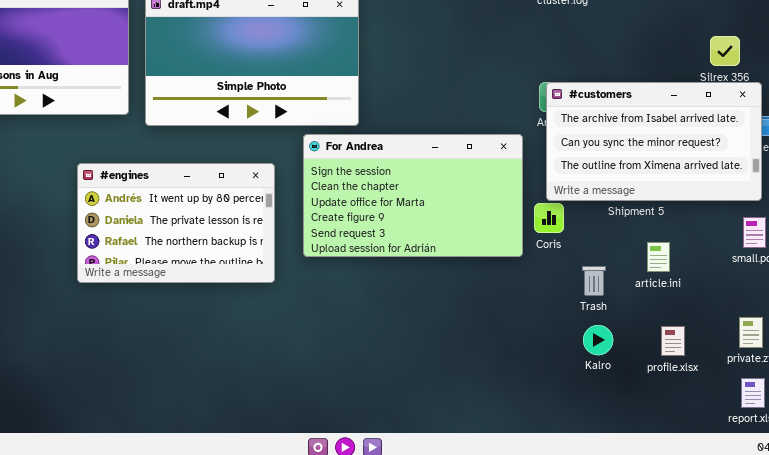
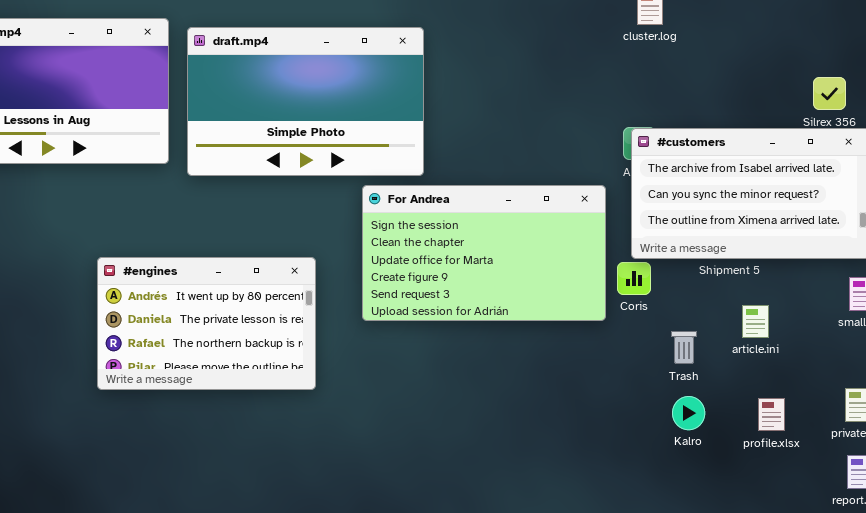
#engines: [77,163,275,283] -> [97,257,316,390], moved

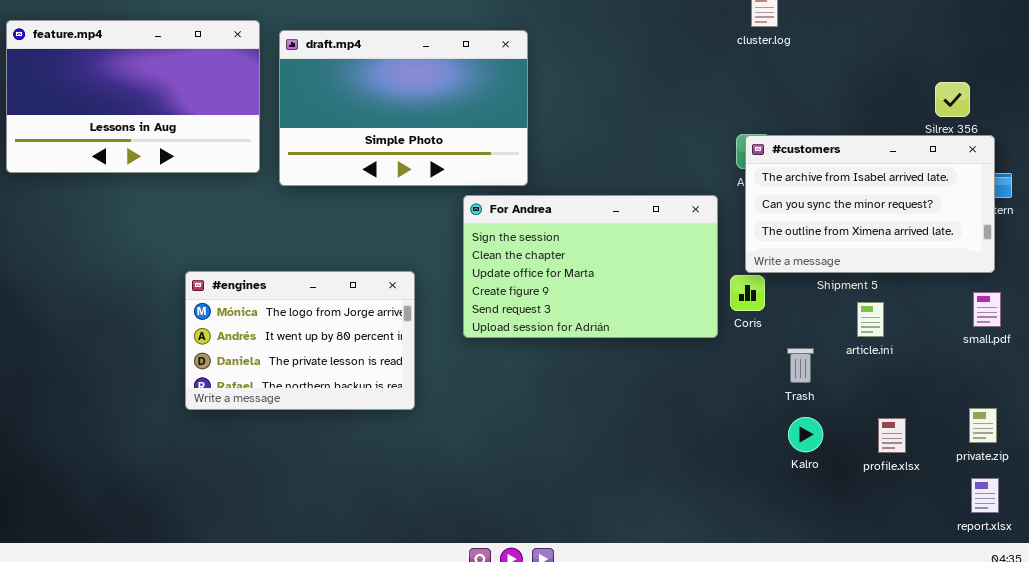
#engines: [97,257,316,390] -> [185,271,415,410], scrolled up 1 row
article.ini: [742,305,769,338] -> [857,302,884,337], moved

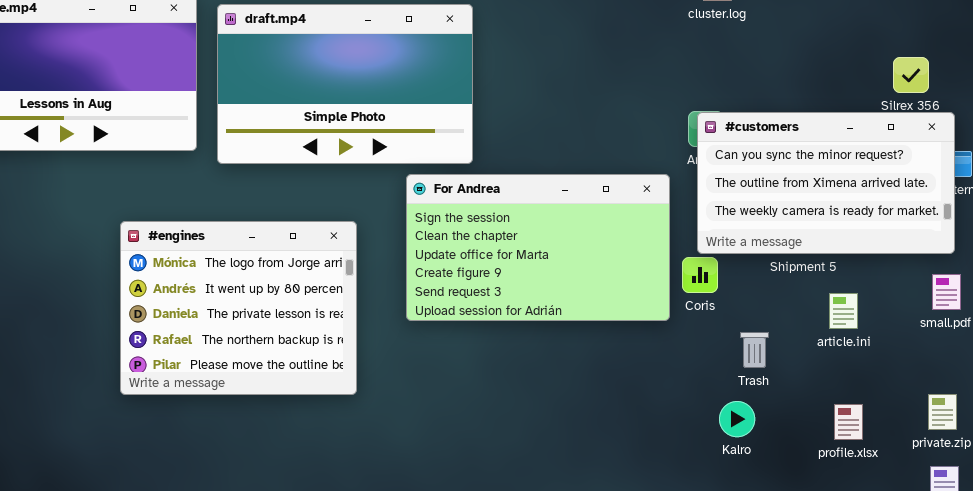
#customers: [745,135,995,273] -> [697,112,955,254], scrolled down 1 row
#engines: [185,271,415,410] -> [120,221,357,395], resized
article.ini: [857,302,884,337] -> [829,293,858,329], moved
Kalro: [788,417,823,452] -> [719,401,755,437], moved

